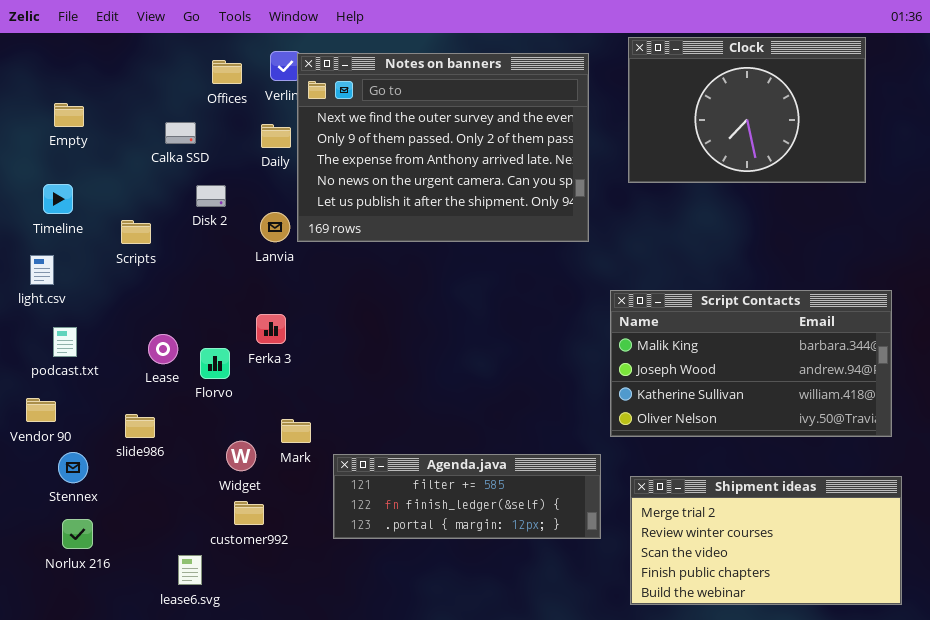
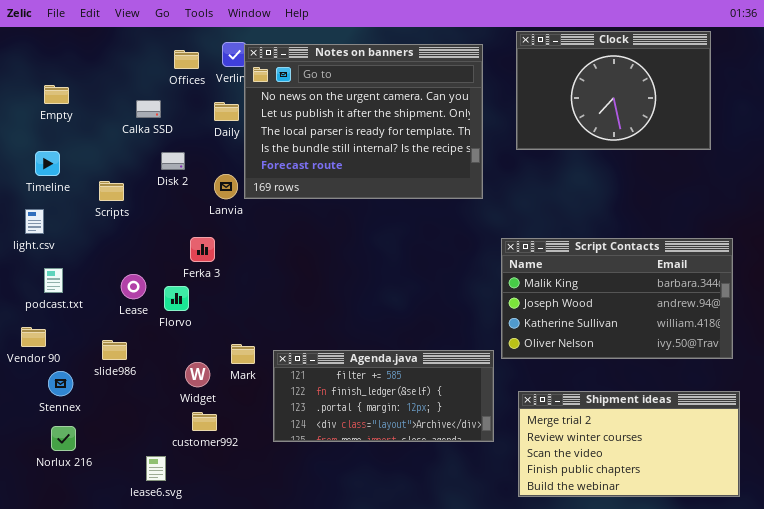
Notes on banners: [297,53,589,242] -> [244,44,483,199], scrolled down 3 rows
Ferka 3: [256,314,286,344] -> [190,237,215,262], moved
Agenda.java: [333,454,601,539] -> [273,350,494,442], resized

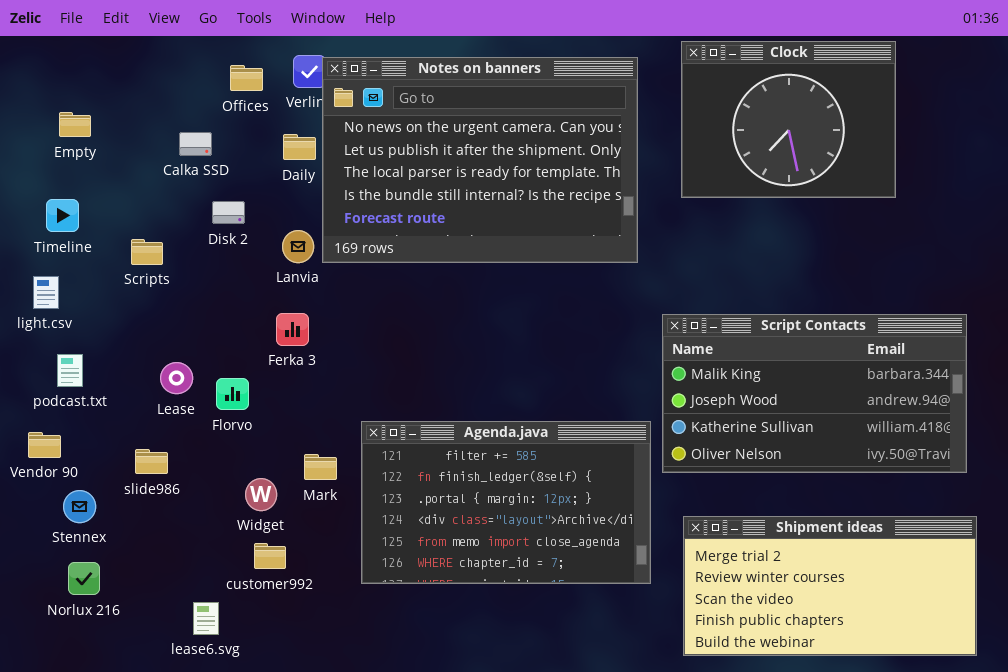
Clock: [516,31,711,150] -> [681,41,896,198], resized
Ferka 3: [190,237,215,262] -> [276,313,309,346], moved
Agenda.java: [273,350,494,442] -> [361,421,651,584], resized

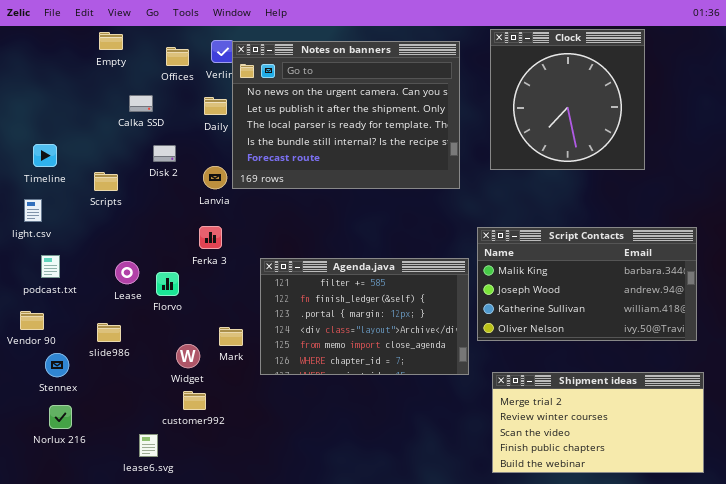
Clock: [681,41,896,198] -> [490,29,645,170], resized
Empty: [59,112,91,137] -> [99,32,123,50], moved
Agenda.java: [361,421,651,584] -> [260,258,469,375], moved

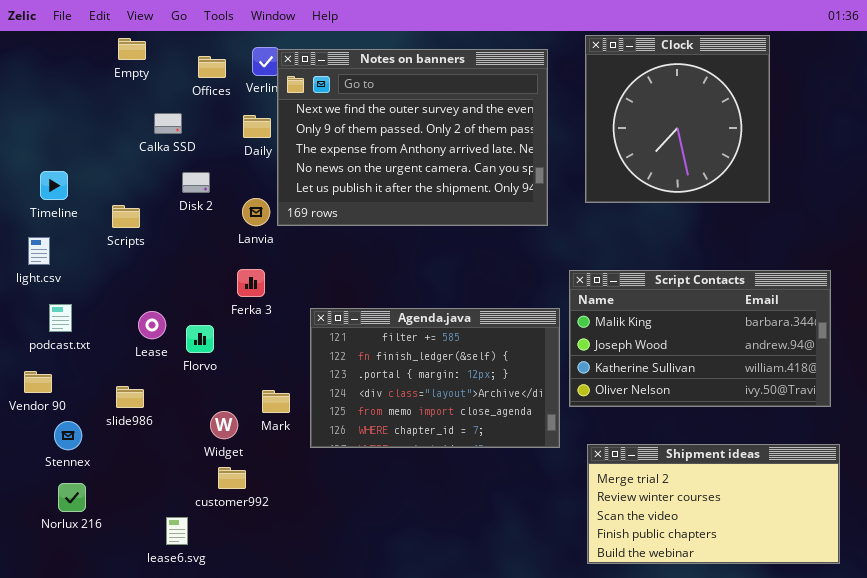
Notes on banners: [232,41,460,189] -> [277,49,548,226], scrolled up 3 rows

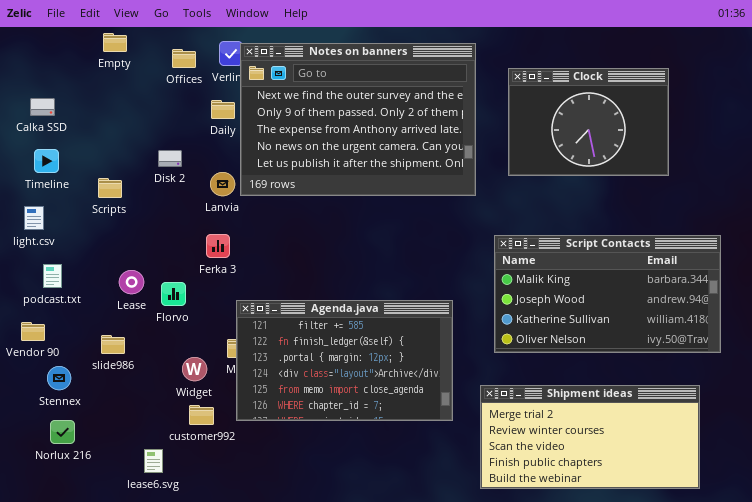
Clock: [585,35,770,203] -> [508,68,669,176], resized
Calka SSD: [154,113,182,134] -> [30,98,55,116], moved
Agenda.java: [310,308,560,448] -> [236,300,453,421], moved
Shipment ideas: [587,444,840,564] -> [480,385,700,489], moved

